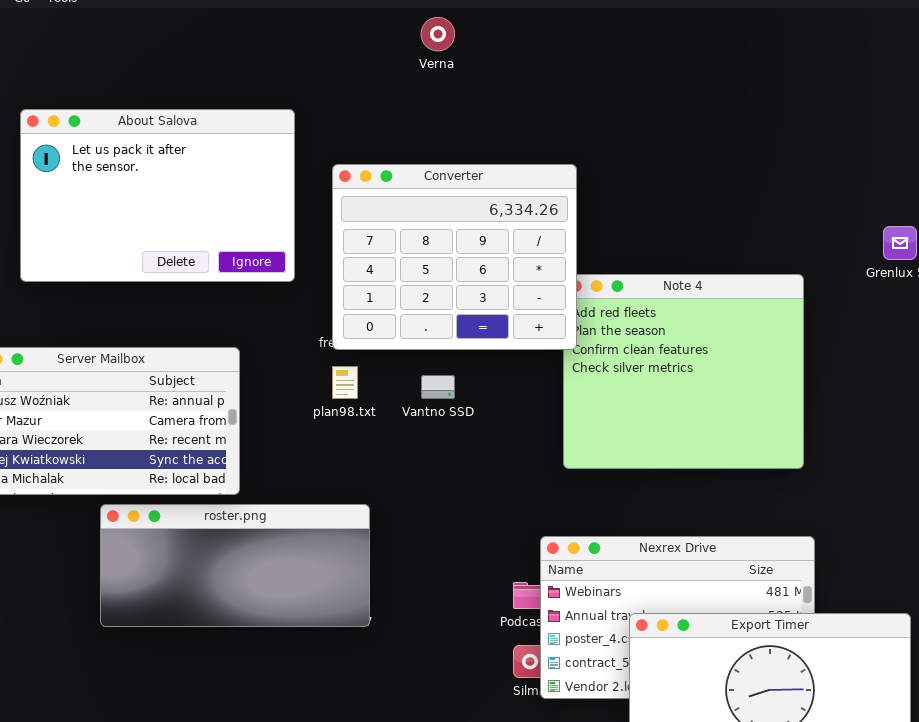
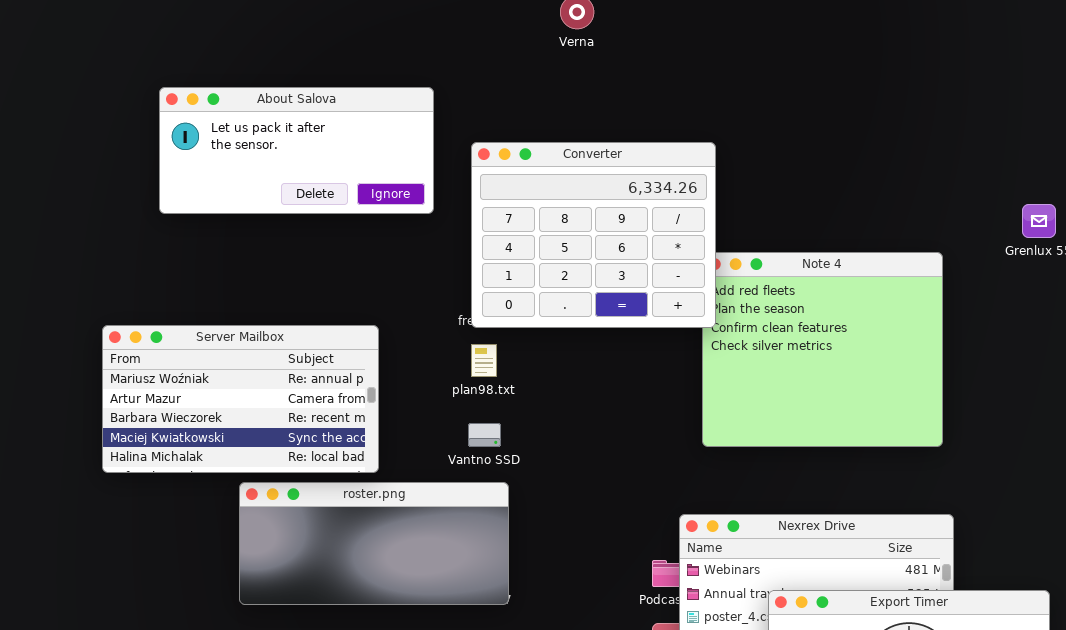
About Salova: [20,109,295,282] -> [159,87,434,214], resized
Vantno SSD: [421,375,455,399] -> [468,423,501,447], moved

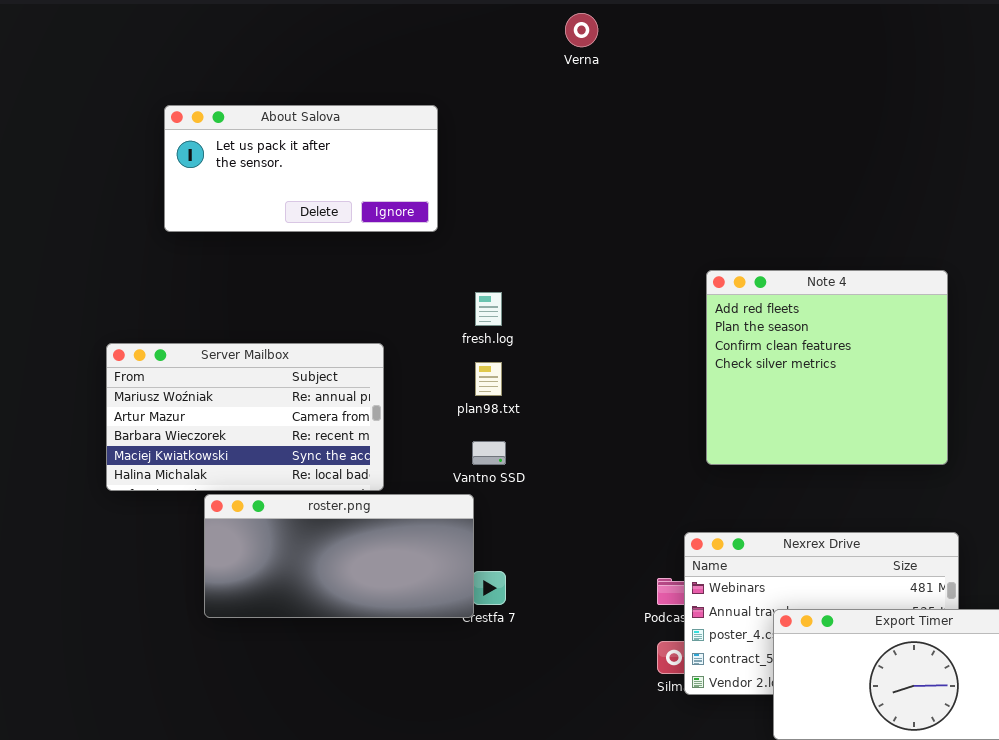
Converter: [471,142,716,328] -> none, closed
roster.png: [239,482,509,605] -> [204,494,474,618], moved

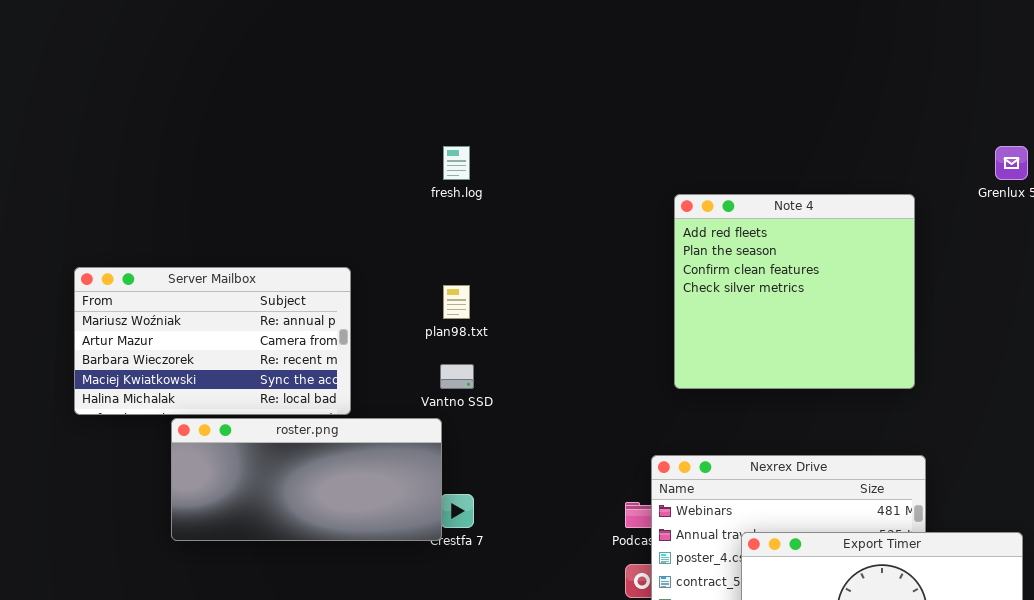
About Salova: [164,105,438,232] -> none, closed
fresh.log: [475,292,502,326] -> [443,146,470,180], moved

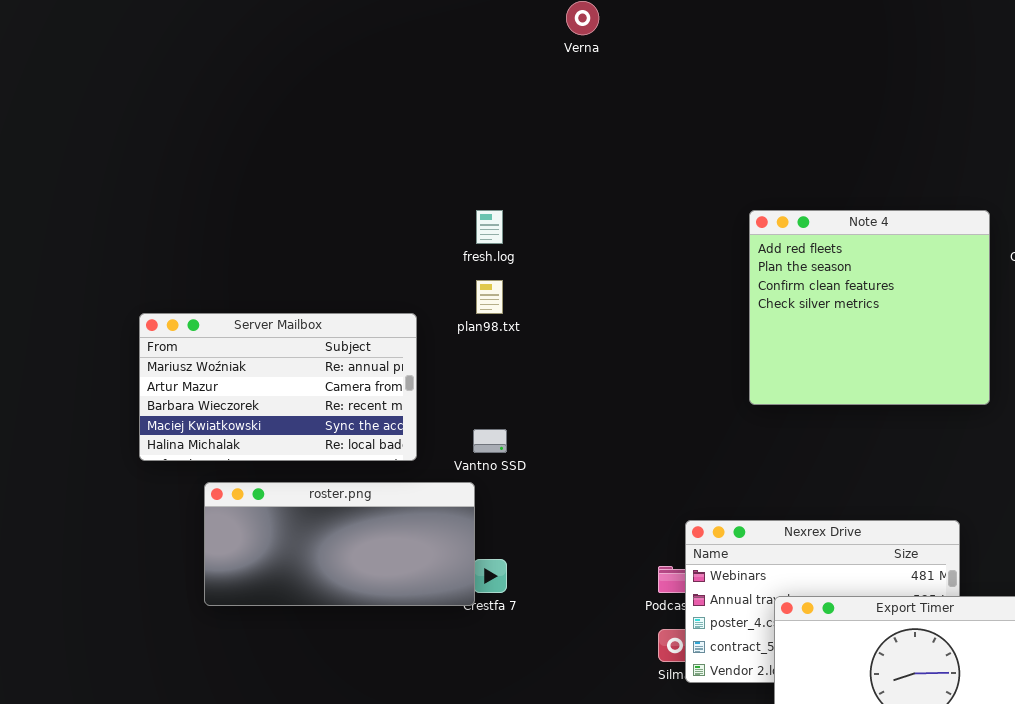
Note 4: [674,194,915,389] -> [749,210,990,405], moved
Server Mailbox: [74,267,351,415] -> [139,313,417,461], moved
plan98.txt: [443,285,470,319] -> [476,280,503,314], moved

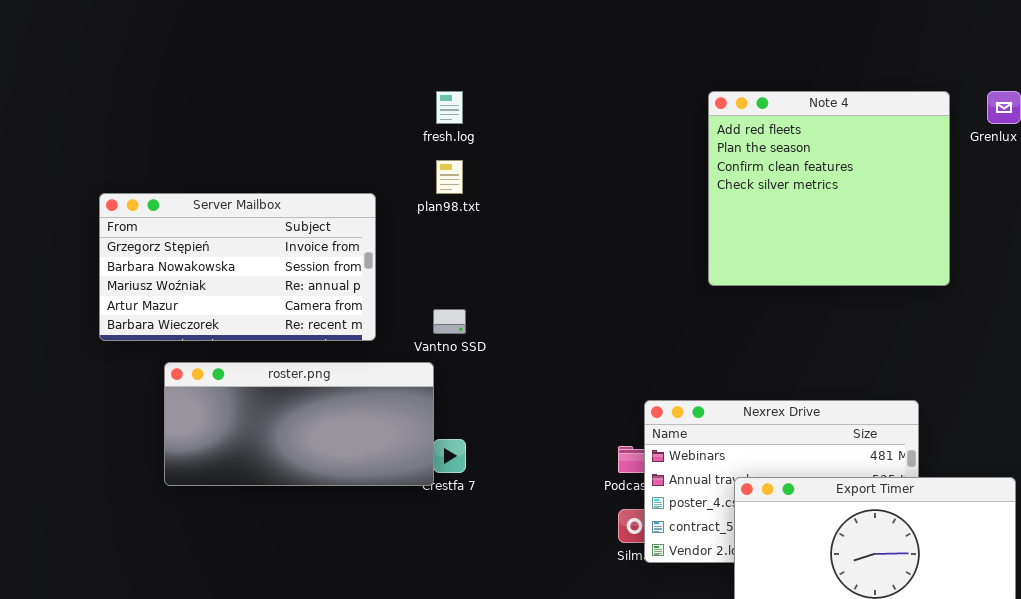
Server Mailbox: [139,313,417,461] -> [99,193,376,341], scrolled up 2 rows

